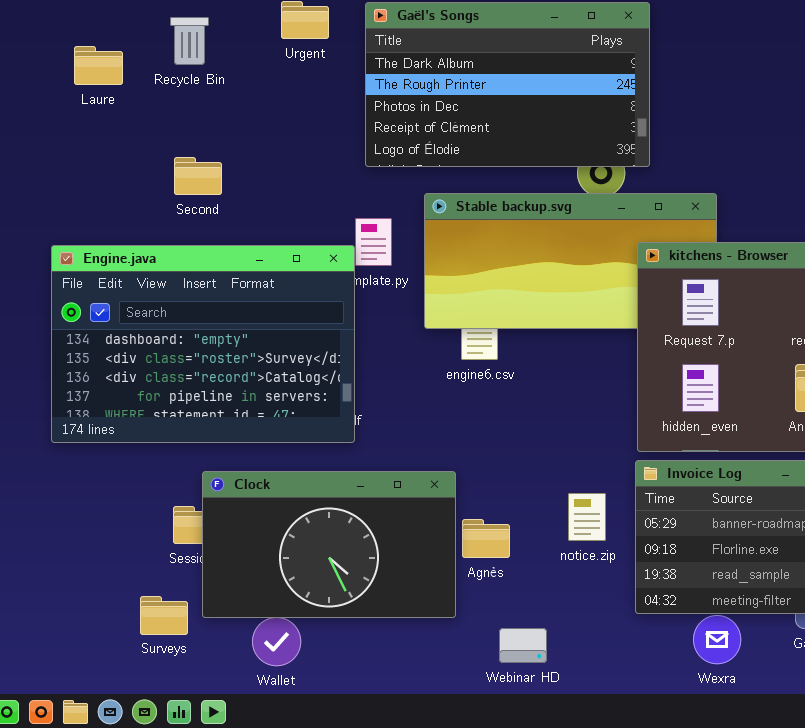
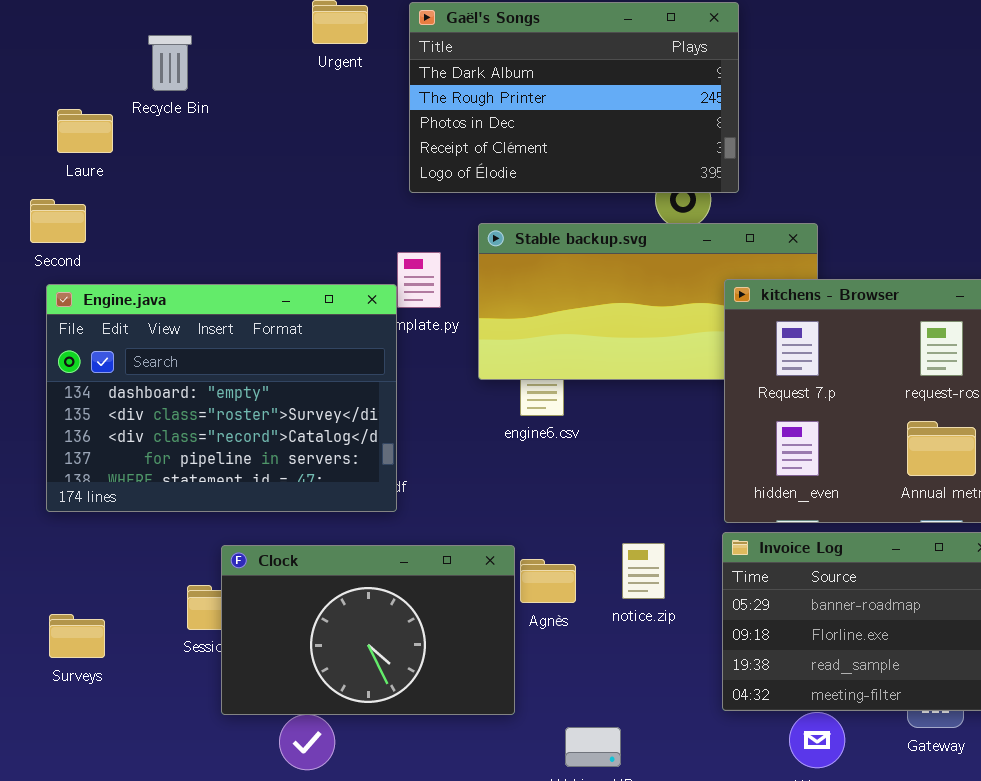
Recycle Bin: [170,17,209,65] -> [148,35,192,91], moved
Laure: [74,46,123,85] -> [57,109,113,153], moved
Second: [174,157,222,195] -> [30,199,86,243], moved
notice.zip: [568,493,606,541] -> [622,543,665,599], moved
Agnès: [462,519,510,558] -> [520,559,576,603], moved
Surveys: [140,596,188,635] -> [49,614,105,658], moved

